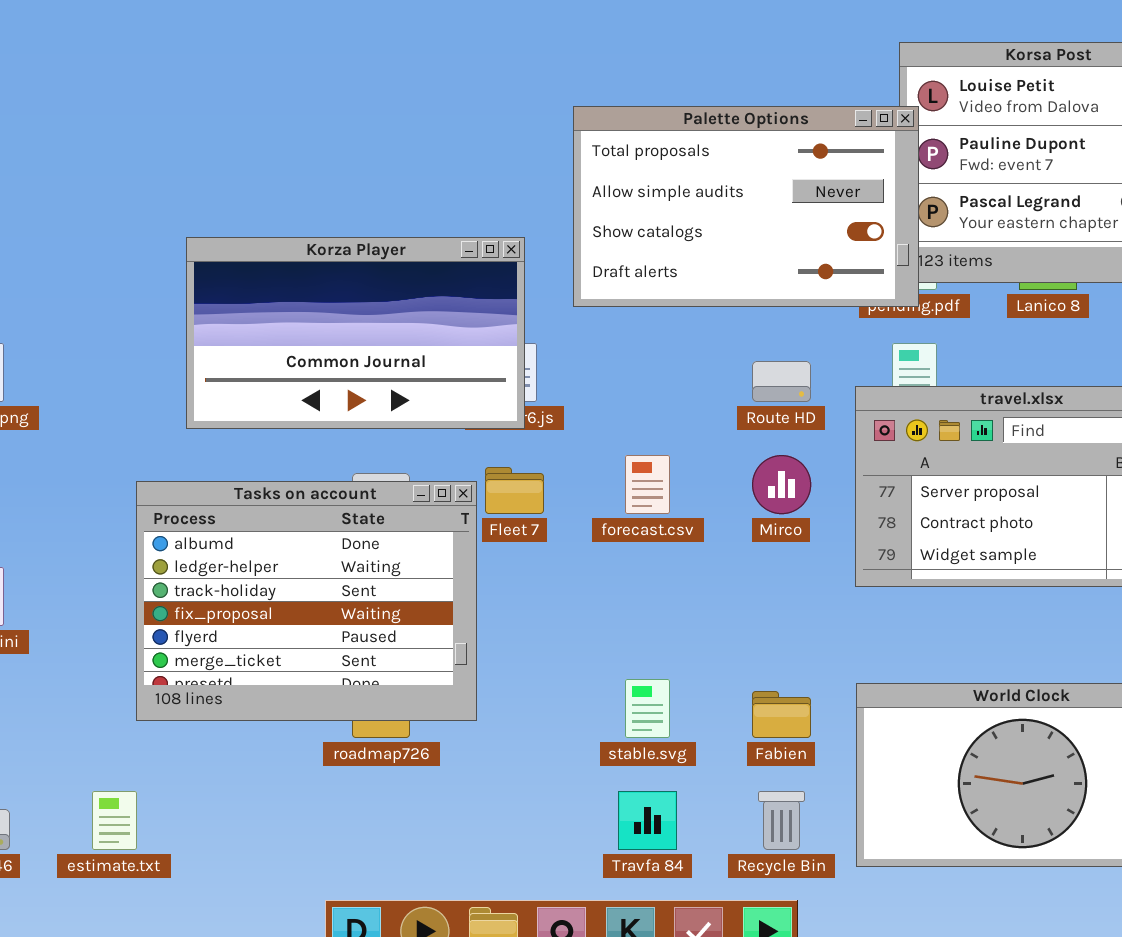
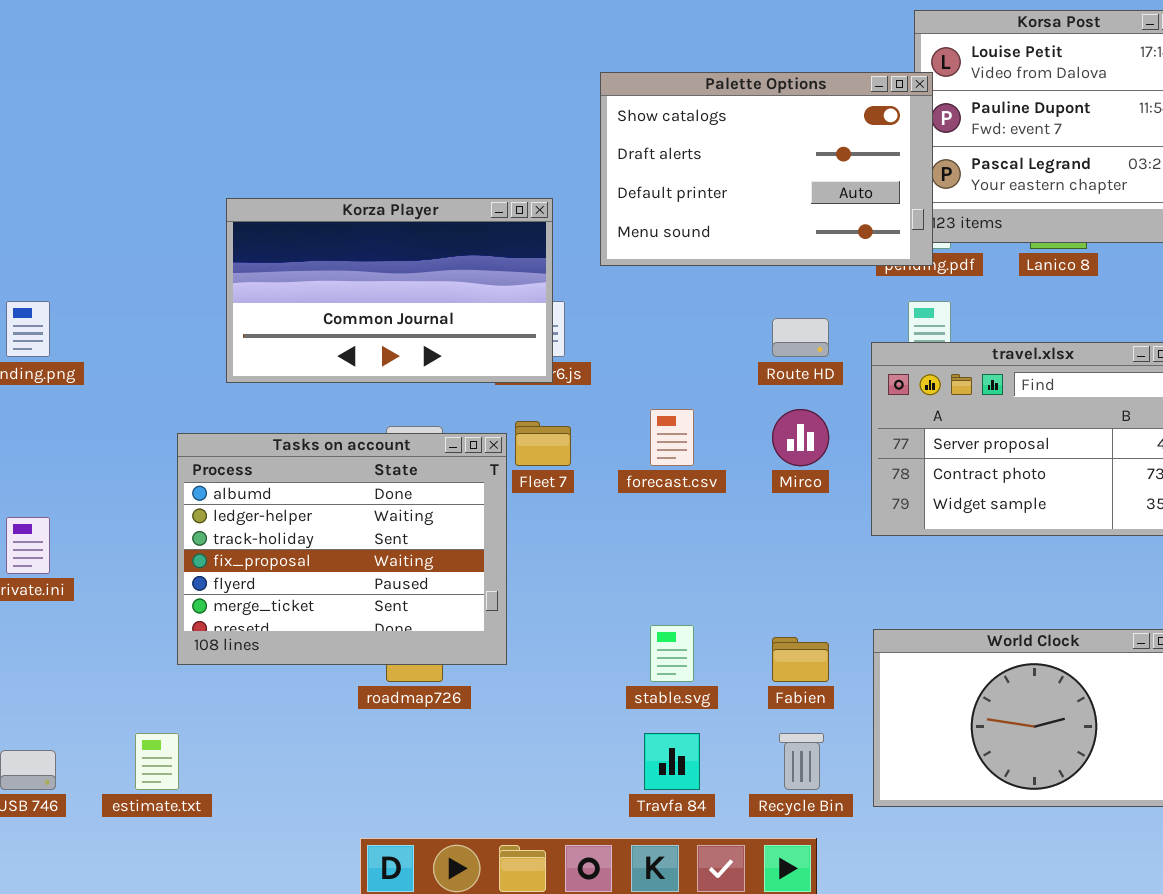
Palette Options: [573,106,919,307] -> [600,72,933,266], scrolled down 2 rows

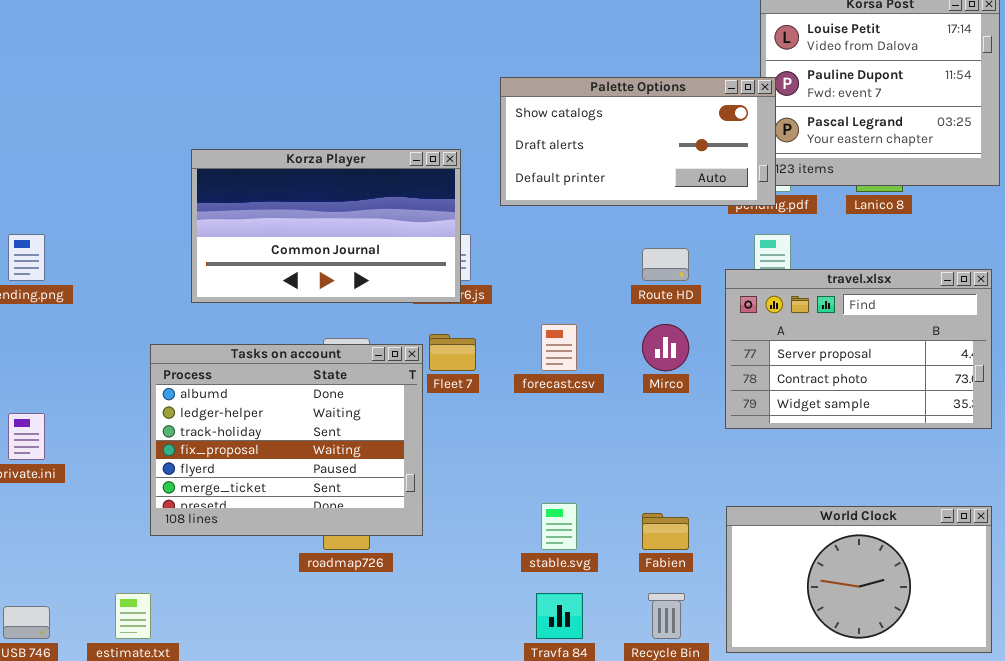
Palette Options: [600,72,933,266] -> [500,77,776,206], resized

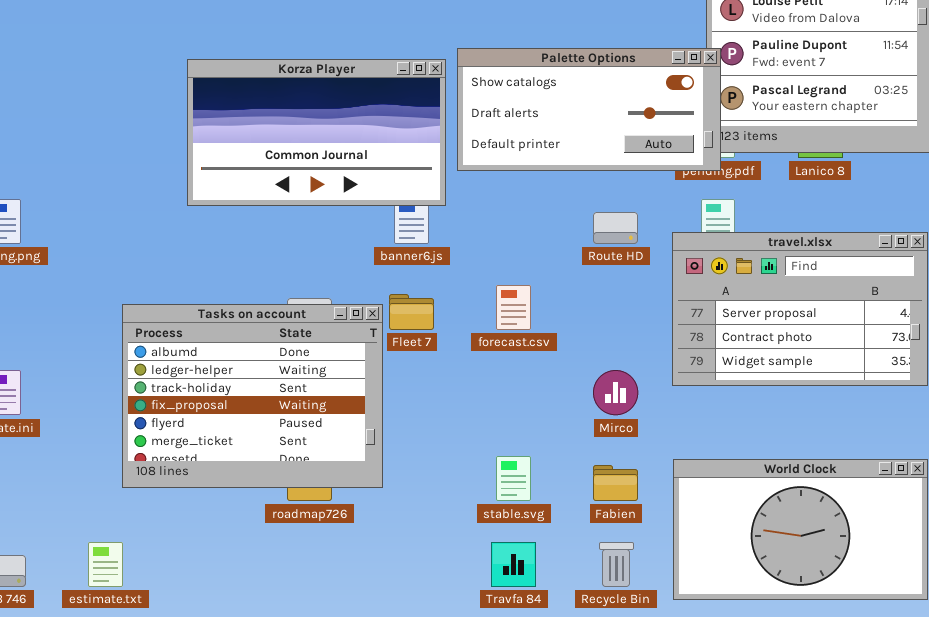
Korza Player: [191,149,461,303] -> [187,59,446,206], moved
Mirco: [642,324,689,371] -> [593,370,638,415], moved

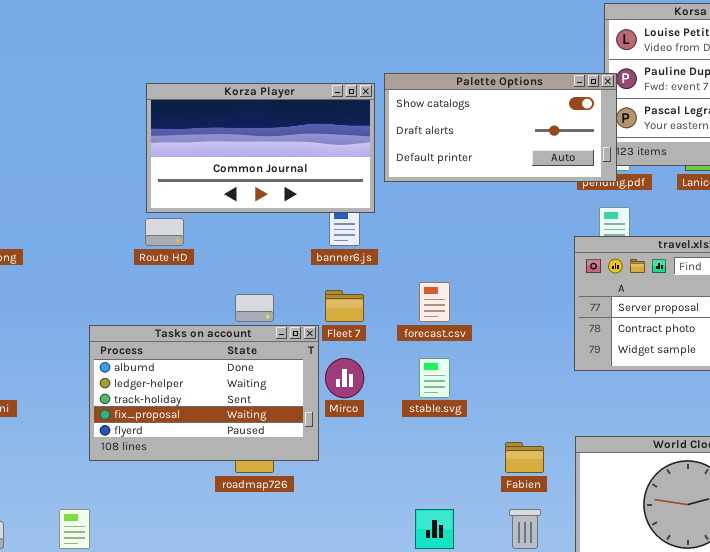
Route HD: [593,212,638,244] -> [145,218,184,246], moved
Tasks on account: [122,304,383,488] -> [89,325,319,461], resized
Mirco: [593,370,638,415] -> [325,358,364,398], moved
stable.svg: [496,456,531,501] -> [419,358,450,398], moved

